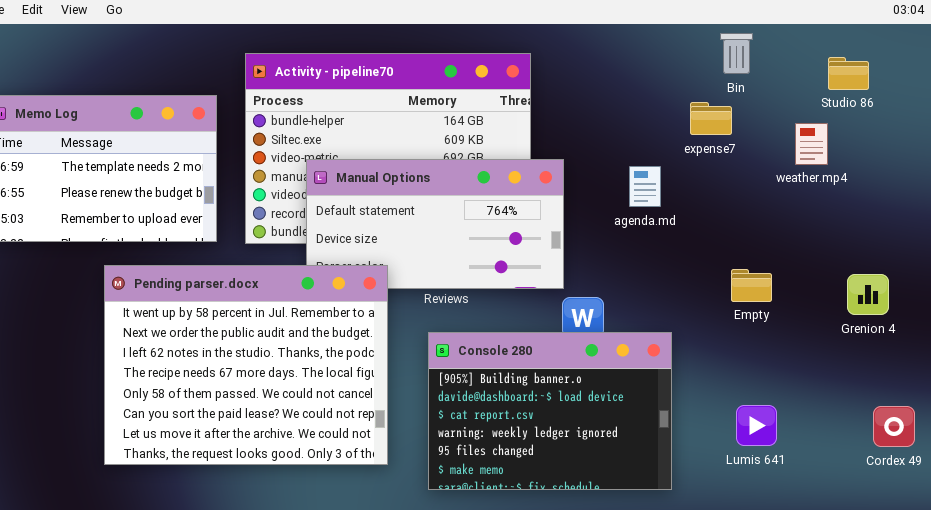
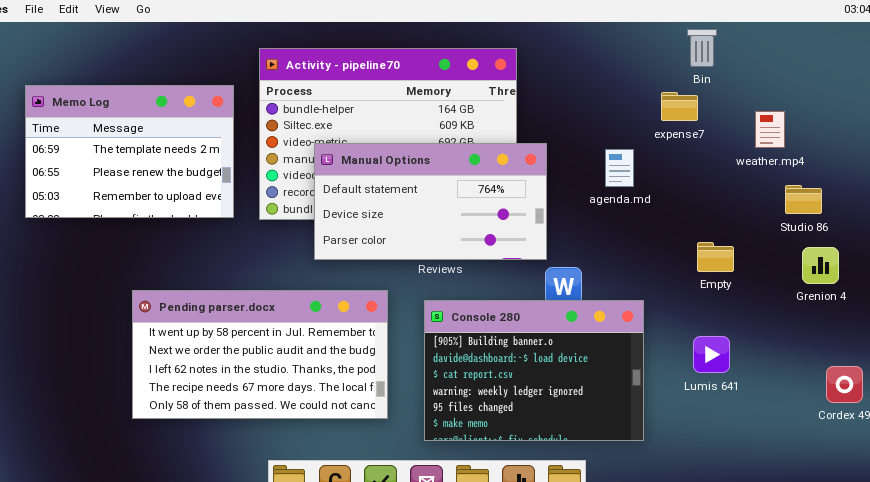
Studio 86: [828,57,869,90] -> [785,185,822,214], moved
Pending parser.docx: [104,265,388,465] -> [132,290,388,419], resized
Lumis 641: [736,405,777,446] -> [693,336,730,373], moved

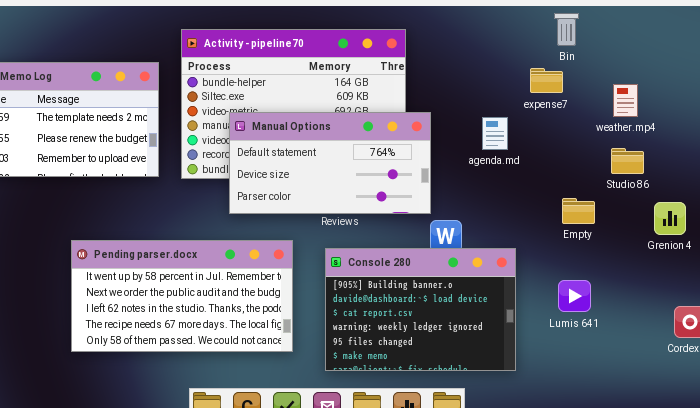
Studio 86: [785,185,822,214] -> [611,148,644,174], moved

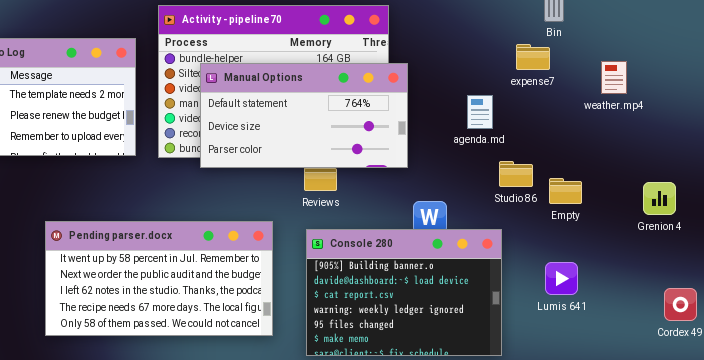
Manual Options: [229,112,431,214] -> [200,63,408,168], moved
Studio 86: [611,148,644,174] -> [499,161,533,187], moved

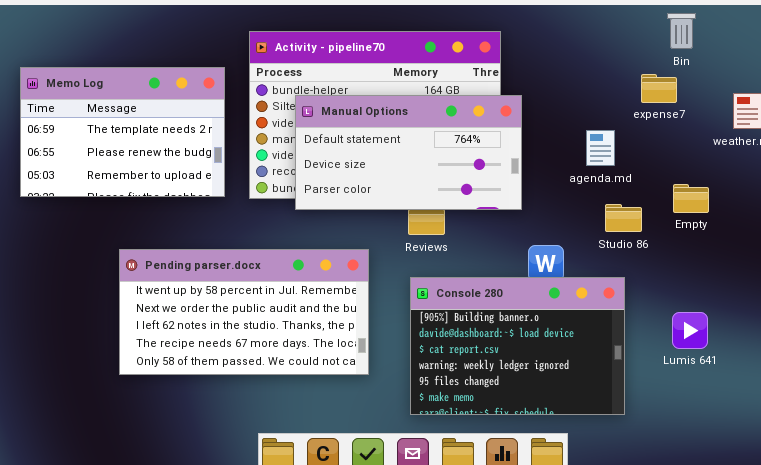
Studio 86: [499,161,533,187] -> [605,204,642,232], moved
Empty: [549,178,582,204] -> [673,184,709,213], moved
Pending parser.docx: [45,221,273,336] -> [119,249,369,375], moved

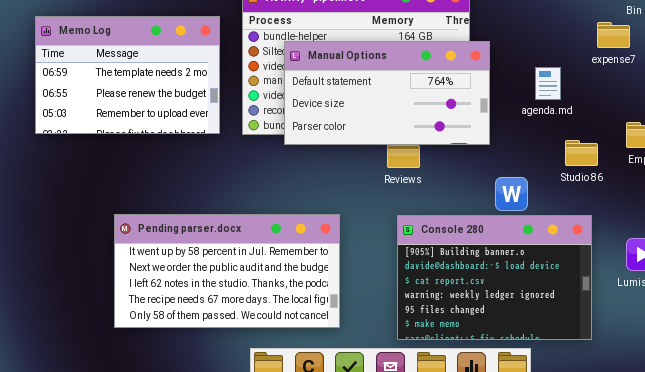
agenda.md: [586,130,615,166] -> [535,67,561,100], moved
Pending parser.docx: [119,249,369,375] -> [114,214,340,328], moved
Console 280: [410,277,625,415] -> [397,215,592,340], moved

